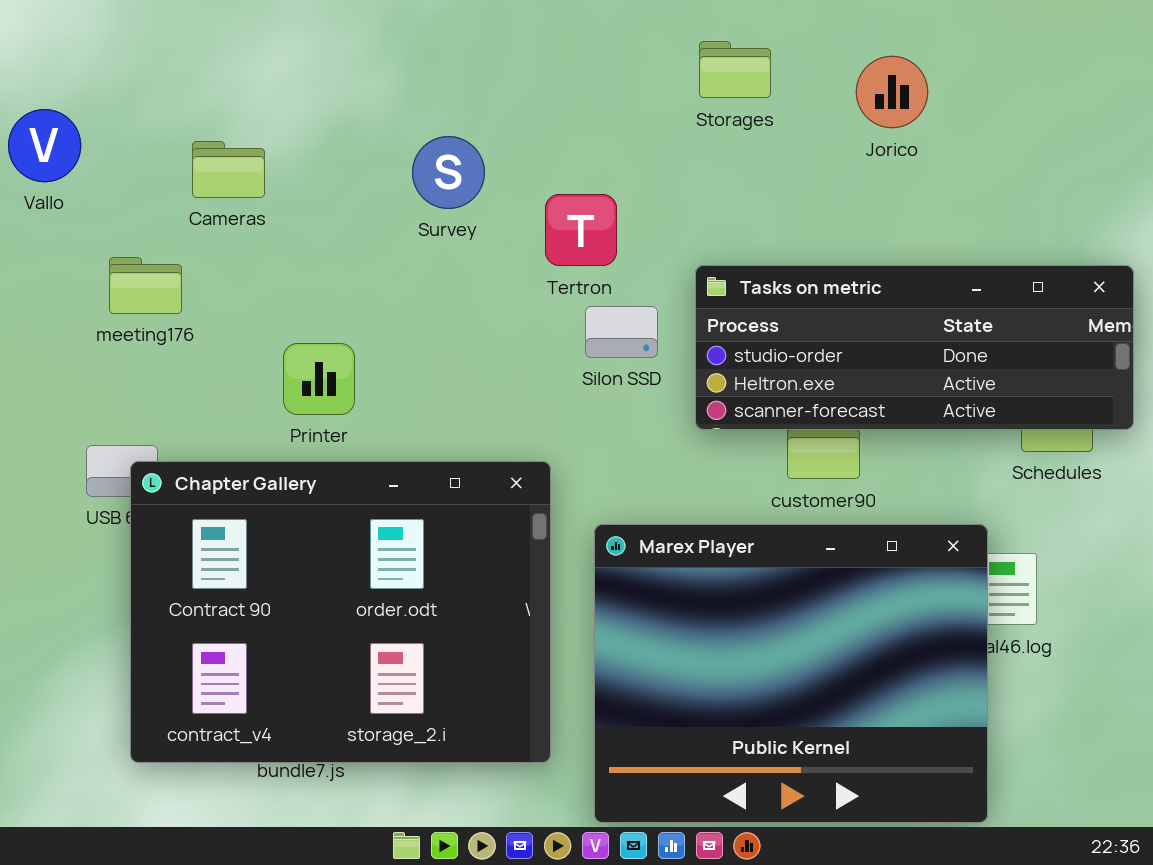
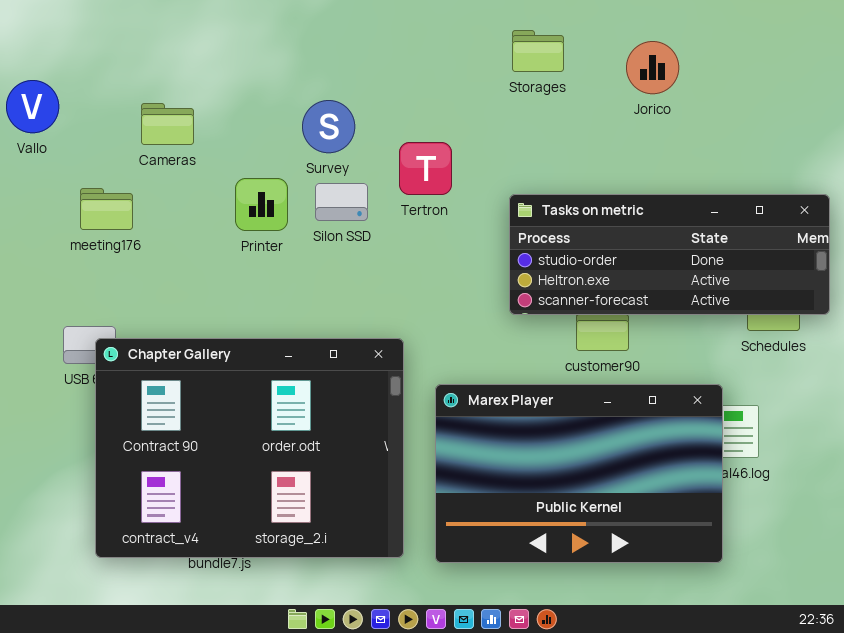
Silon SSD: [585,306,658,358] -> [315,183,368,221], moved
Printer: [283,343,355,415] -> [235,178,288,231], moved
Marex Player: [594,524,988,823] -> [435,384,723,563], resized

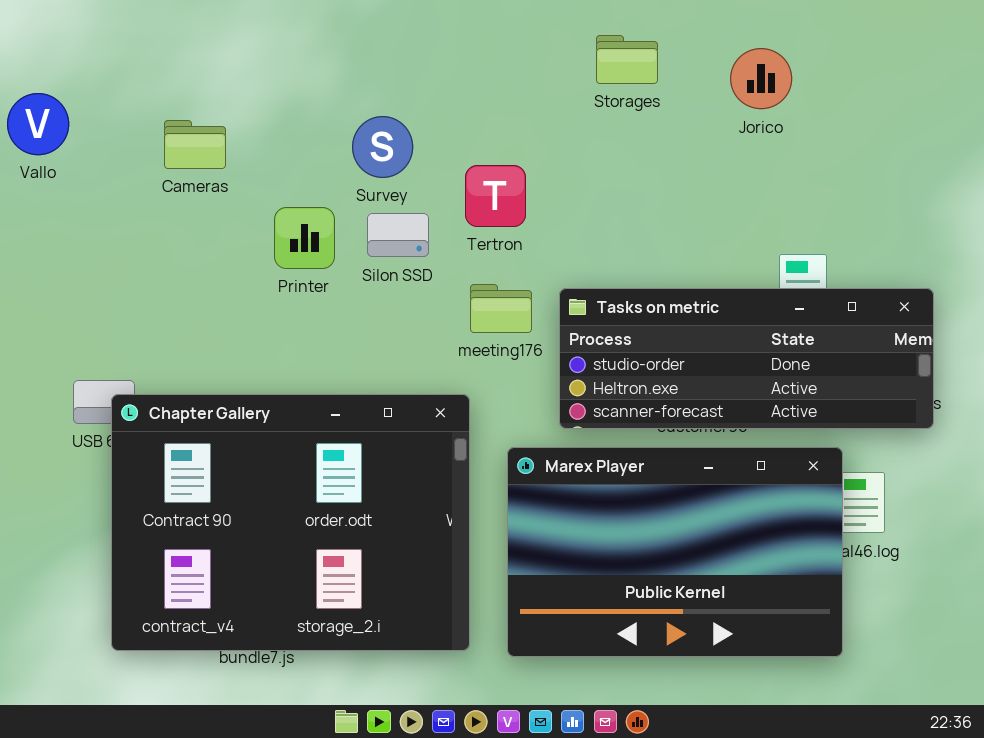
meeting176: [80,188,133,230] -> [470,284,532,333], moved
Tasks on metric: [509,194,830,315] -> [559,288,934,429], moved

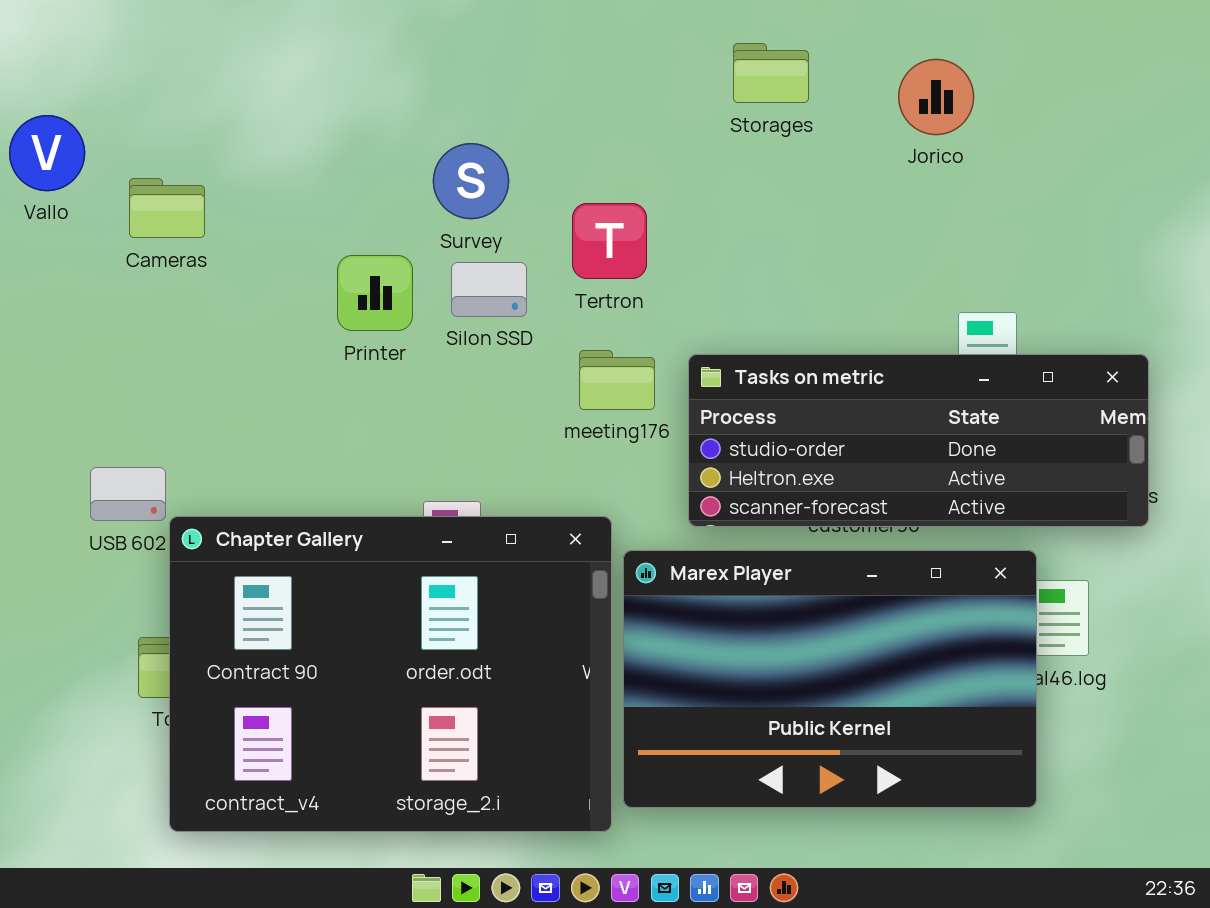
Cameras: [164,120,226,169] -> [129,178,205,238], moved
Chapter Gallery: [111,394,470,651] -> [169,516,612,832], moved

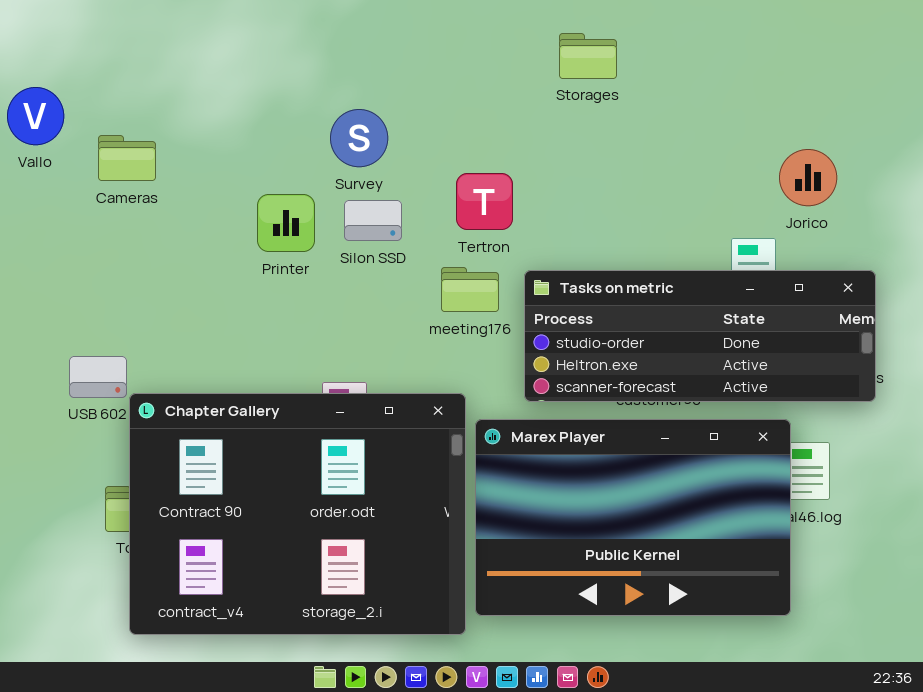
Jorico: [898,59,974,135] -> [779,149,837,206], moved
Tertron: [572,203,647,279] -> [456,173,513,230], moved

